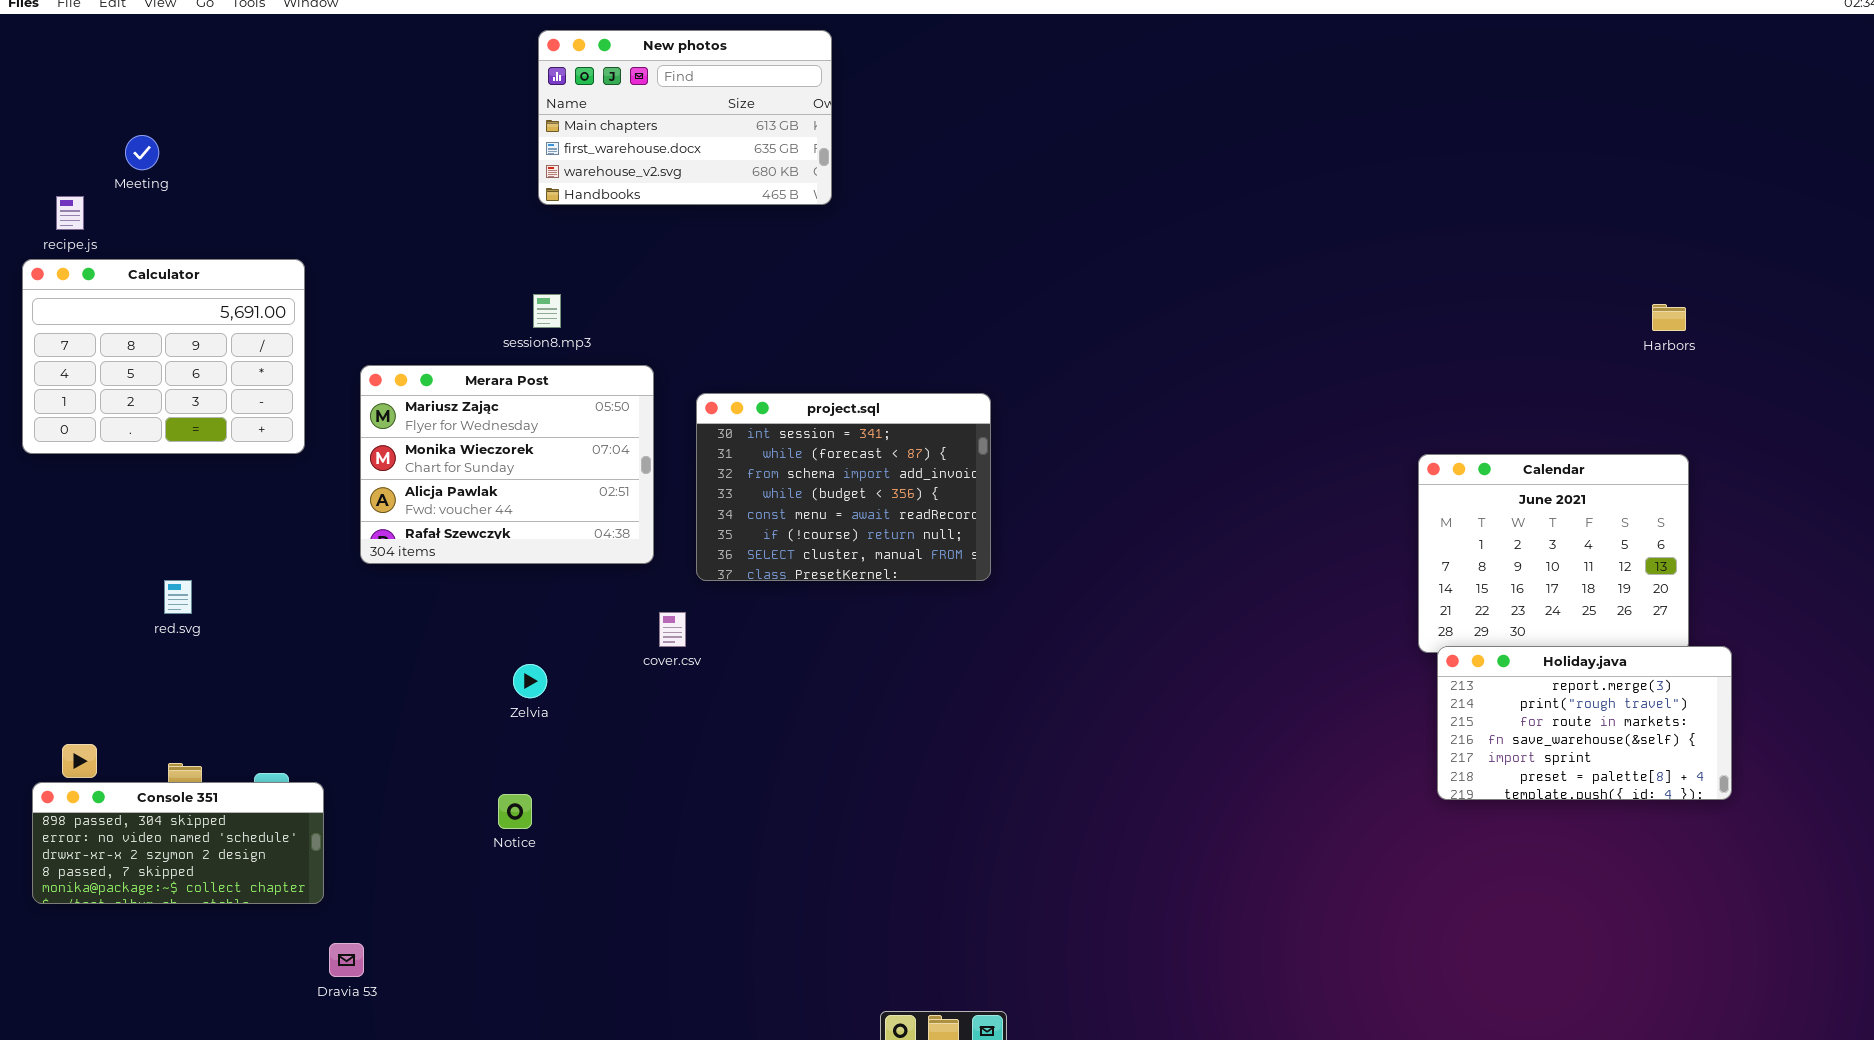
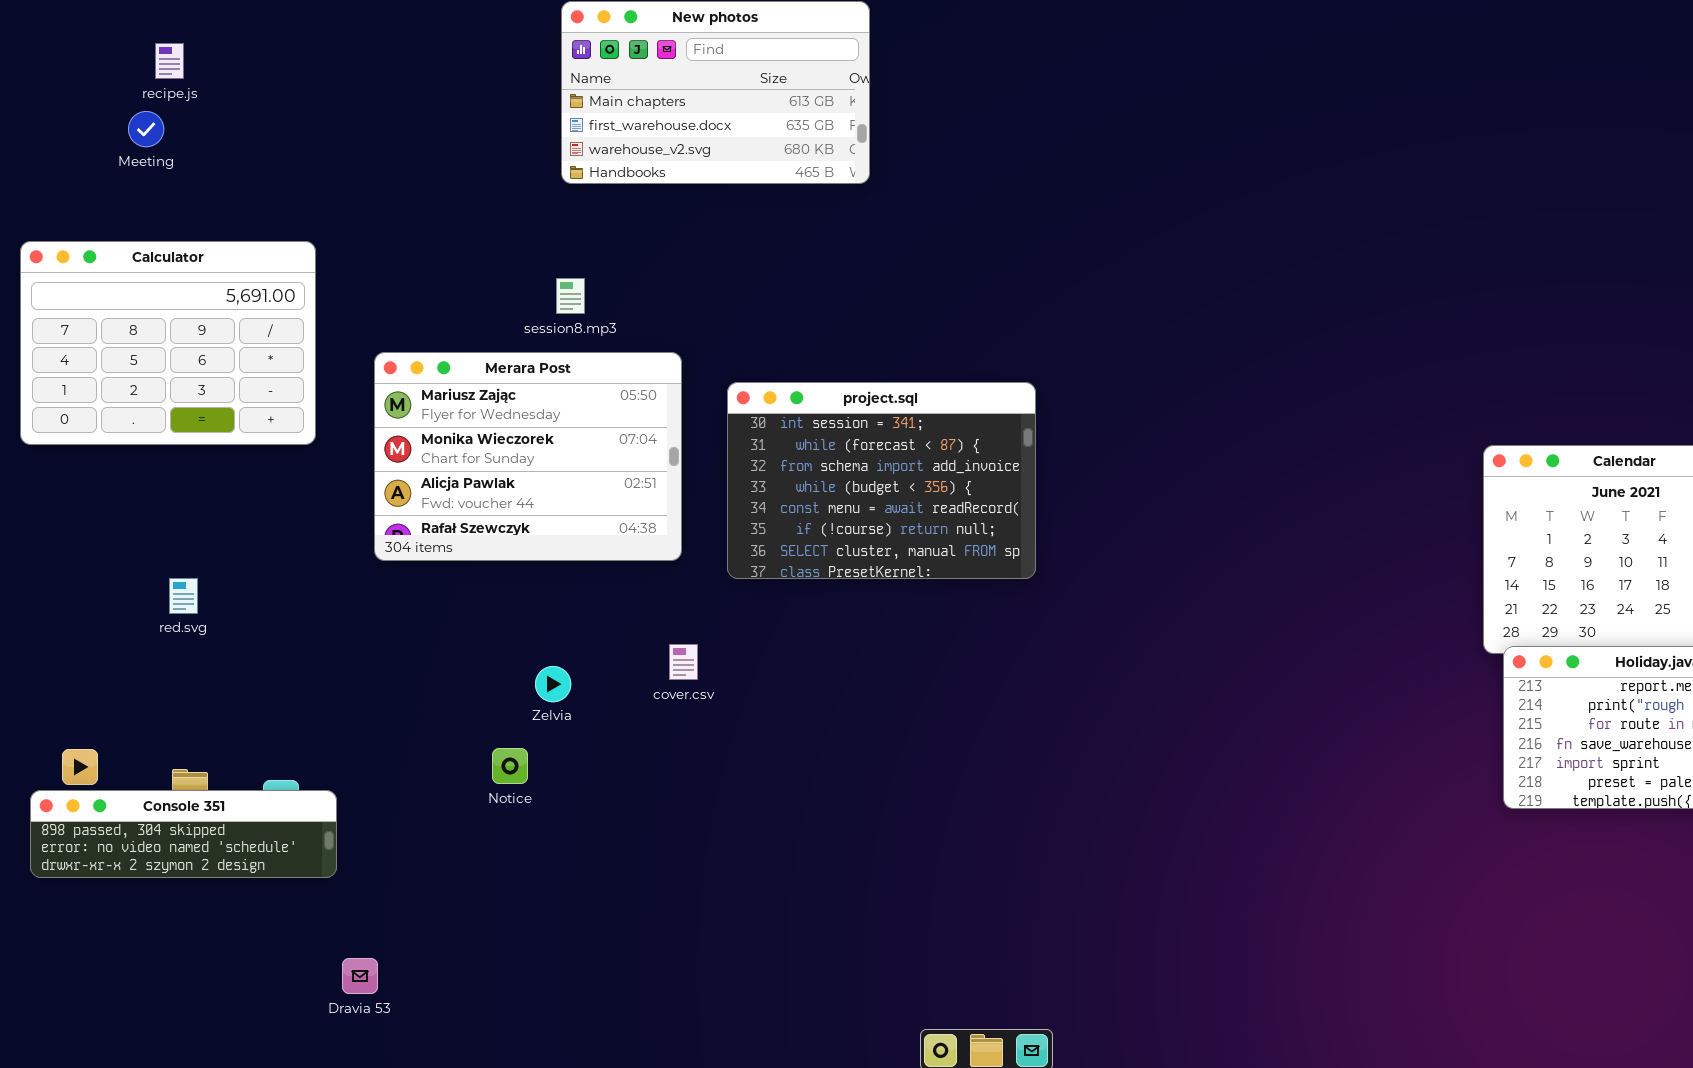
recipe.js: [56,196,84,230] -> [155,43,184,79], moved
cover.csv: [659,612,686,647] -> [669,644,698,680], moved
Console 351: [32,782,324,904] -> [30,790,337,878], resized
Notice: [498,794,532,829] -> [492,748,528,784], moved

